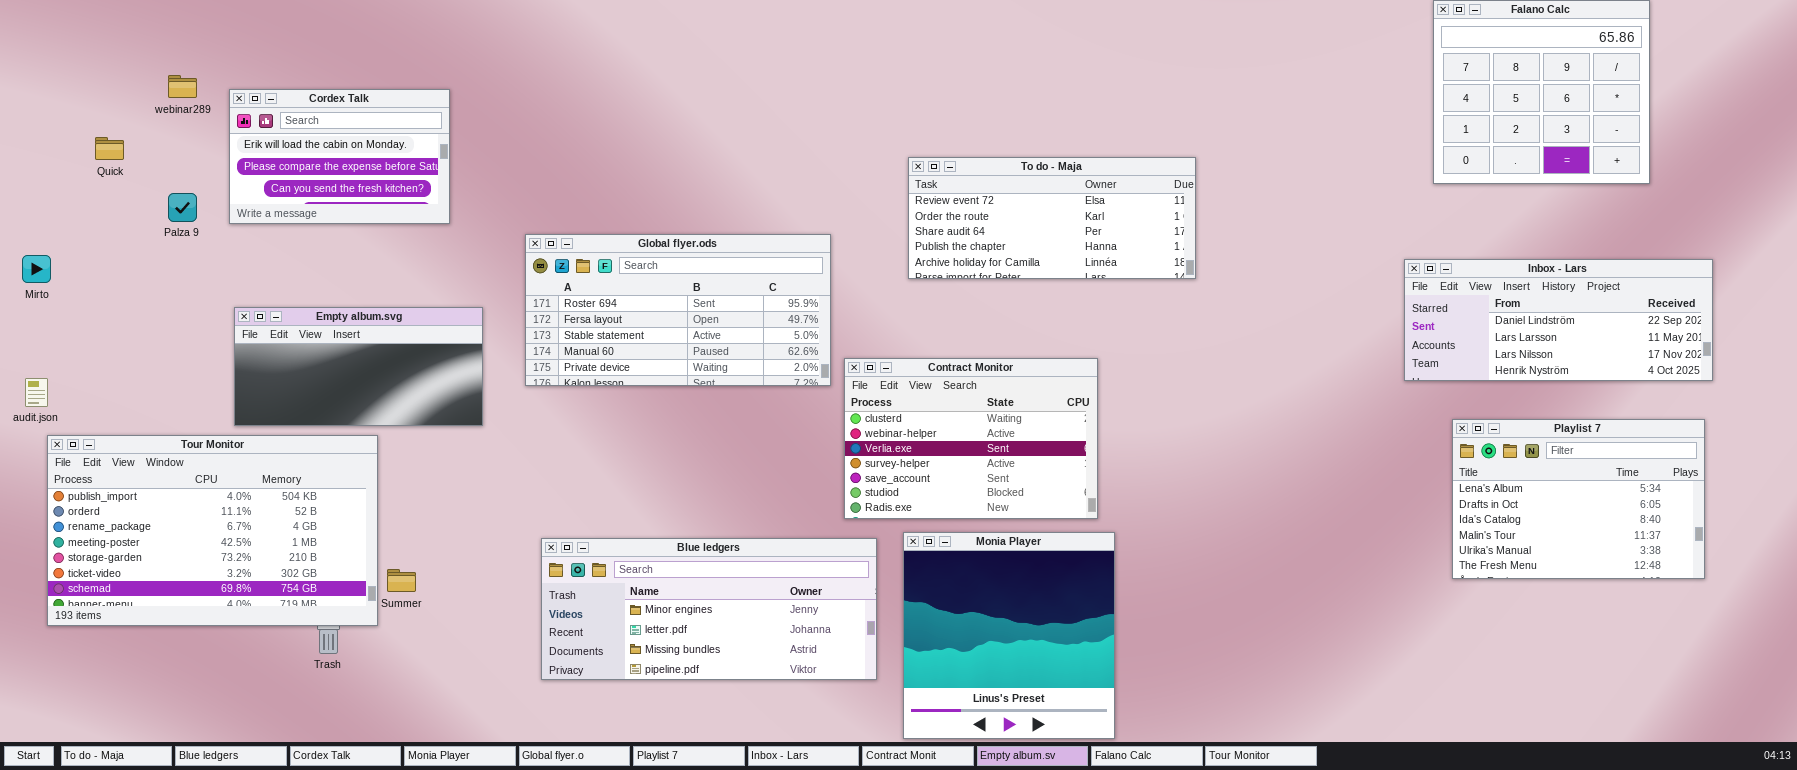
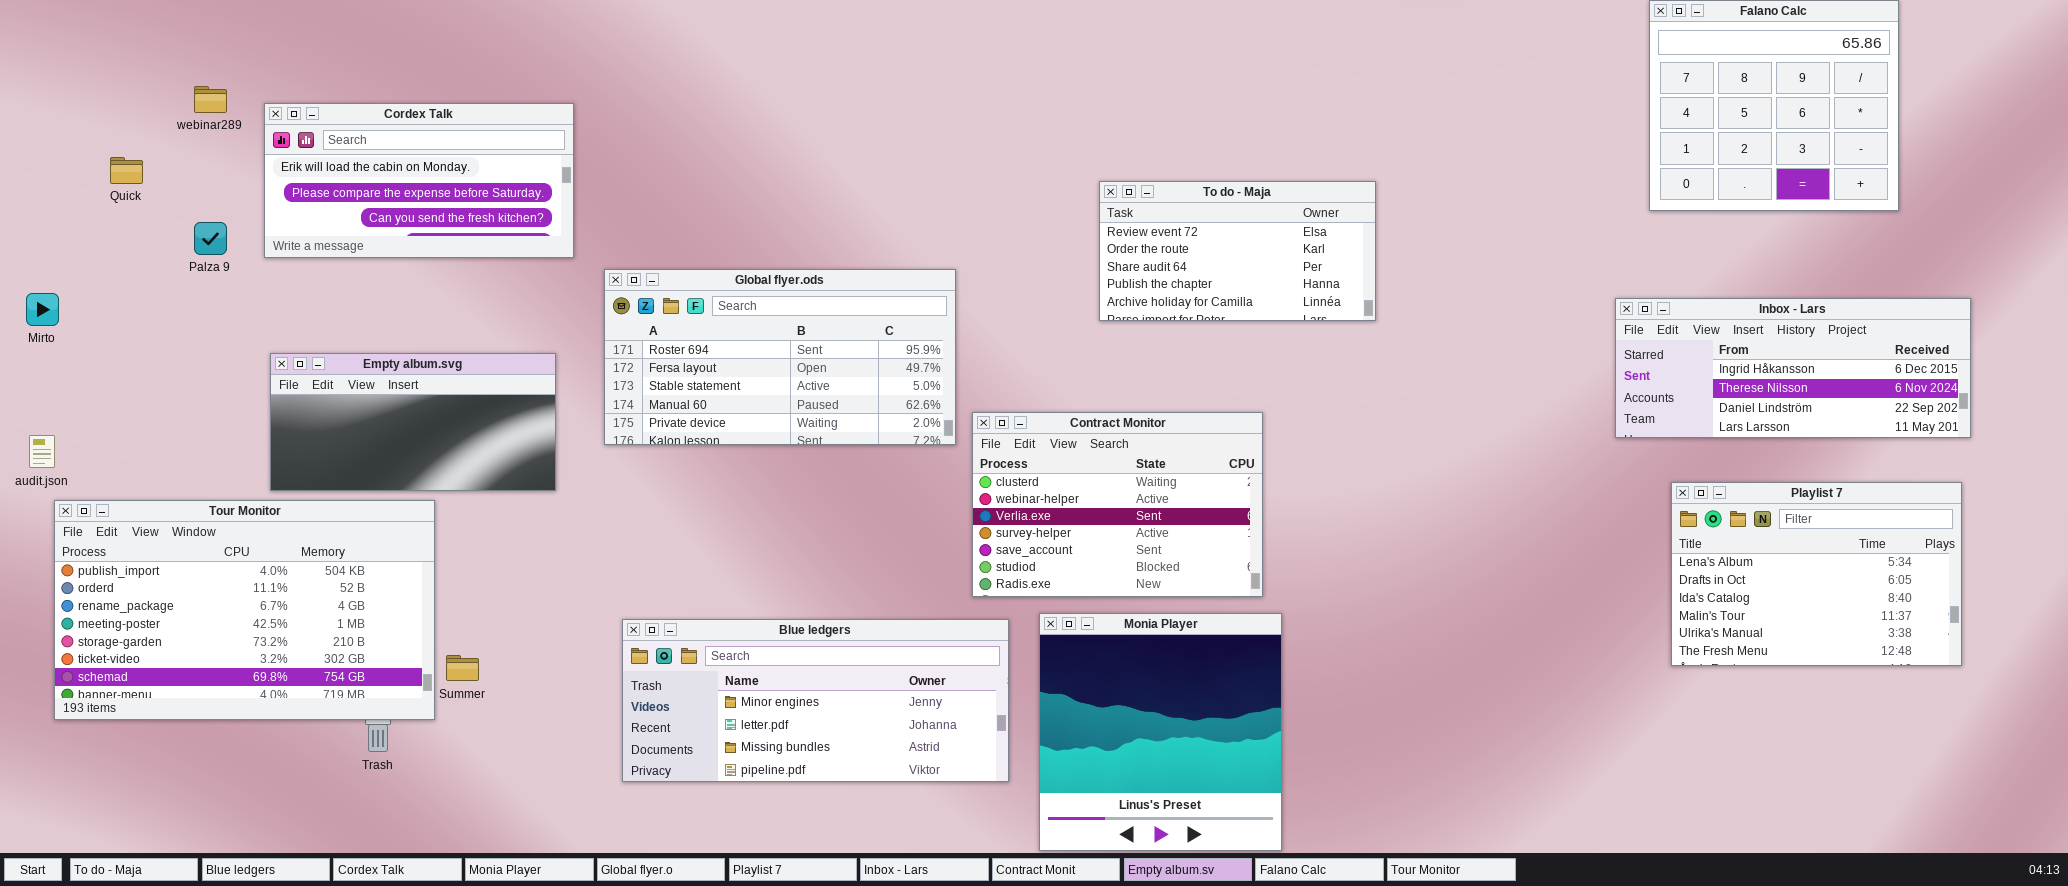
Cordex Talk: [229,89,450,224] -> [264,103,574,258], resized
To do - Maja: [908,157,1196,279] -> [1099,181,1376,321], resized
Inbox - Lars: [1404,259,1713,381] -> [1615,298,1971,438], scrolled up 2 rows

